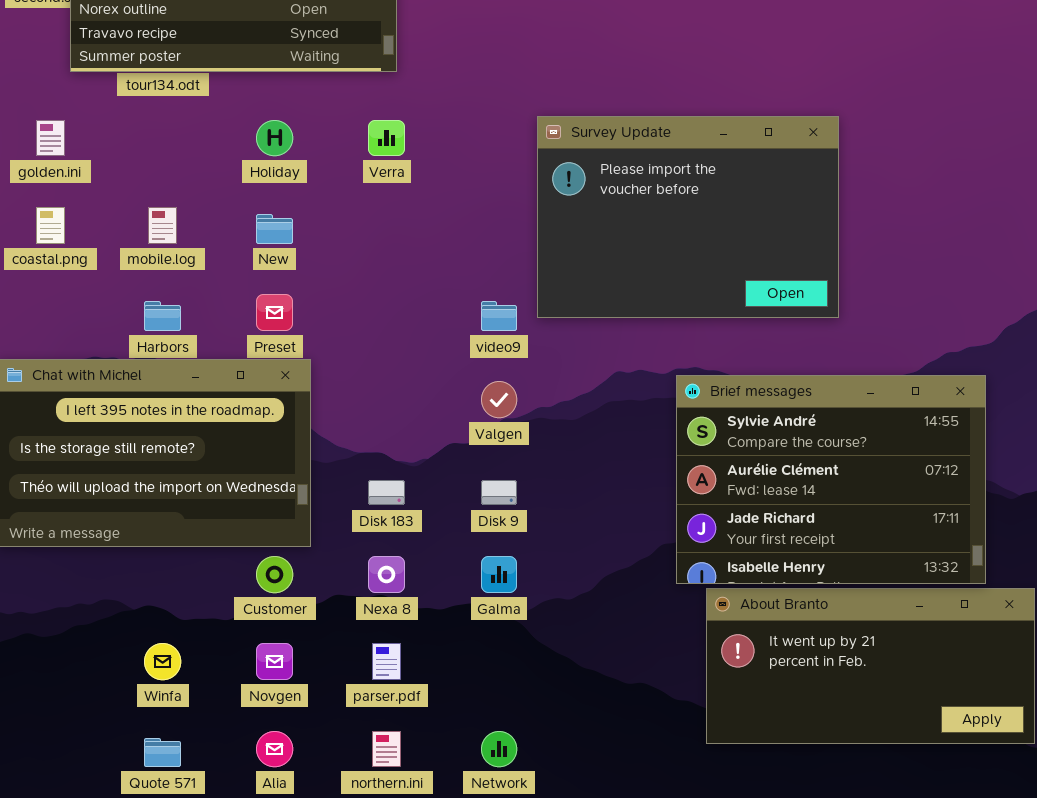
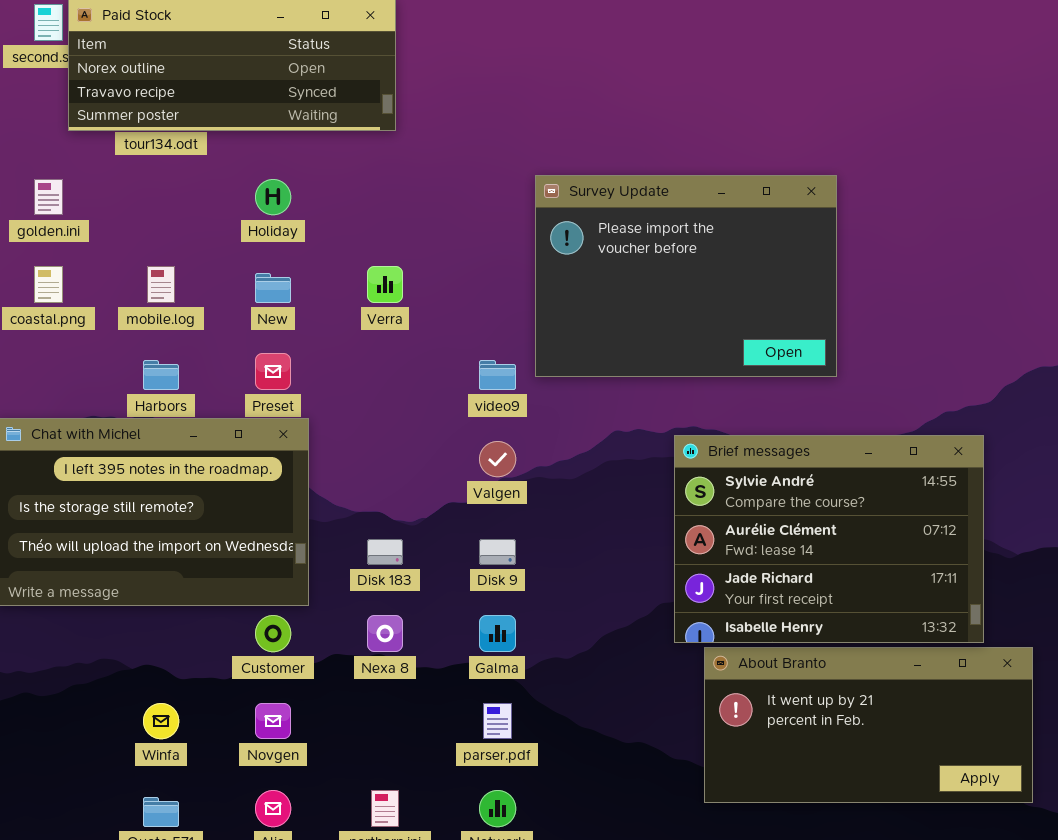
Verra: [368,120,405,156] -> [367,266,403,303], moved
parser.pdf: [372,643,401,680] -> [483,703,512,739], moved

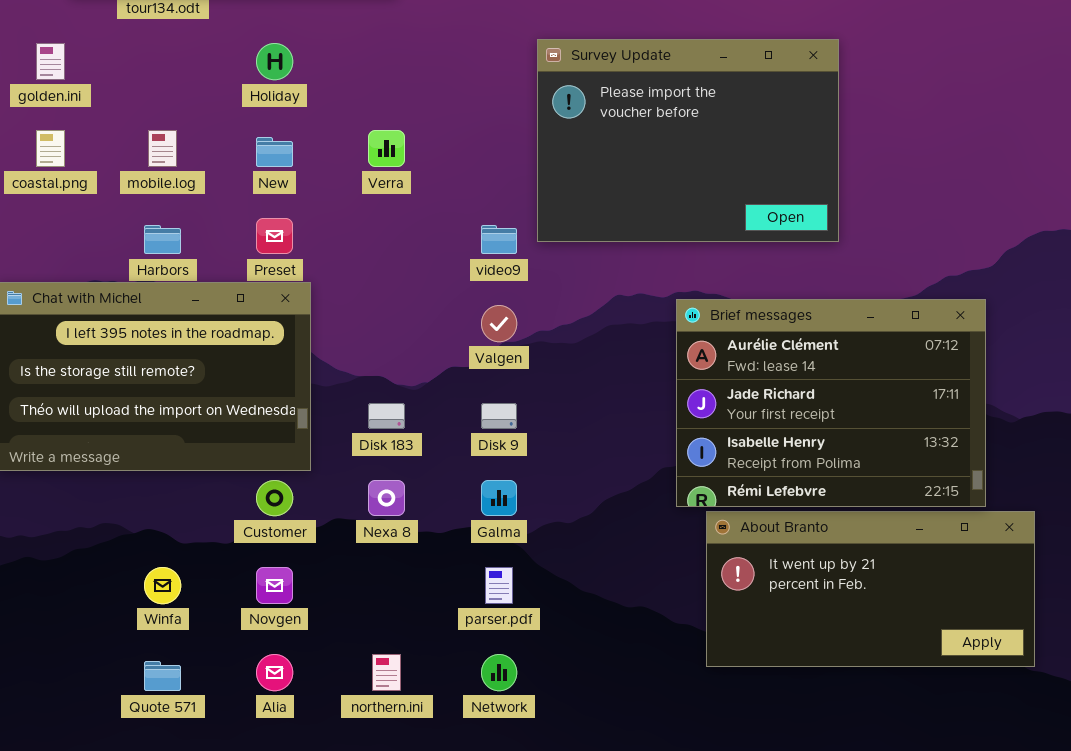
Brief messages: [674,435,984,643] -> [676,299,986,507], scrolled down 1 row

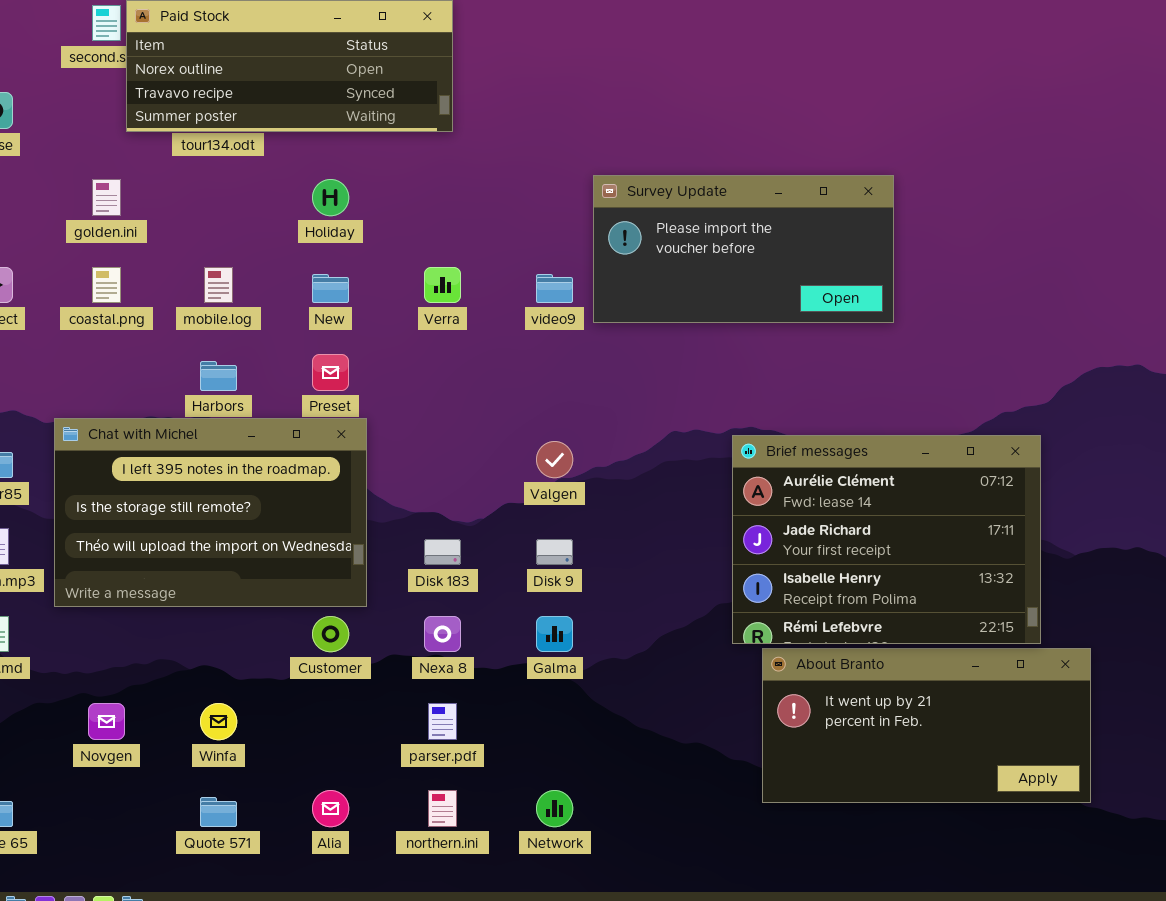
Survey Update: [537,39,839,242] -> [593,175,894,323], resized
video9: [481,225,517,254] -> [536,274,573,303], moved
Novgen: [256,567,293,604] -> [88,703,125,740], moved
parser.pdf: [485,567,513,604] -> [428,703,457,740], moved

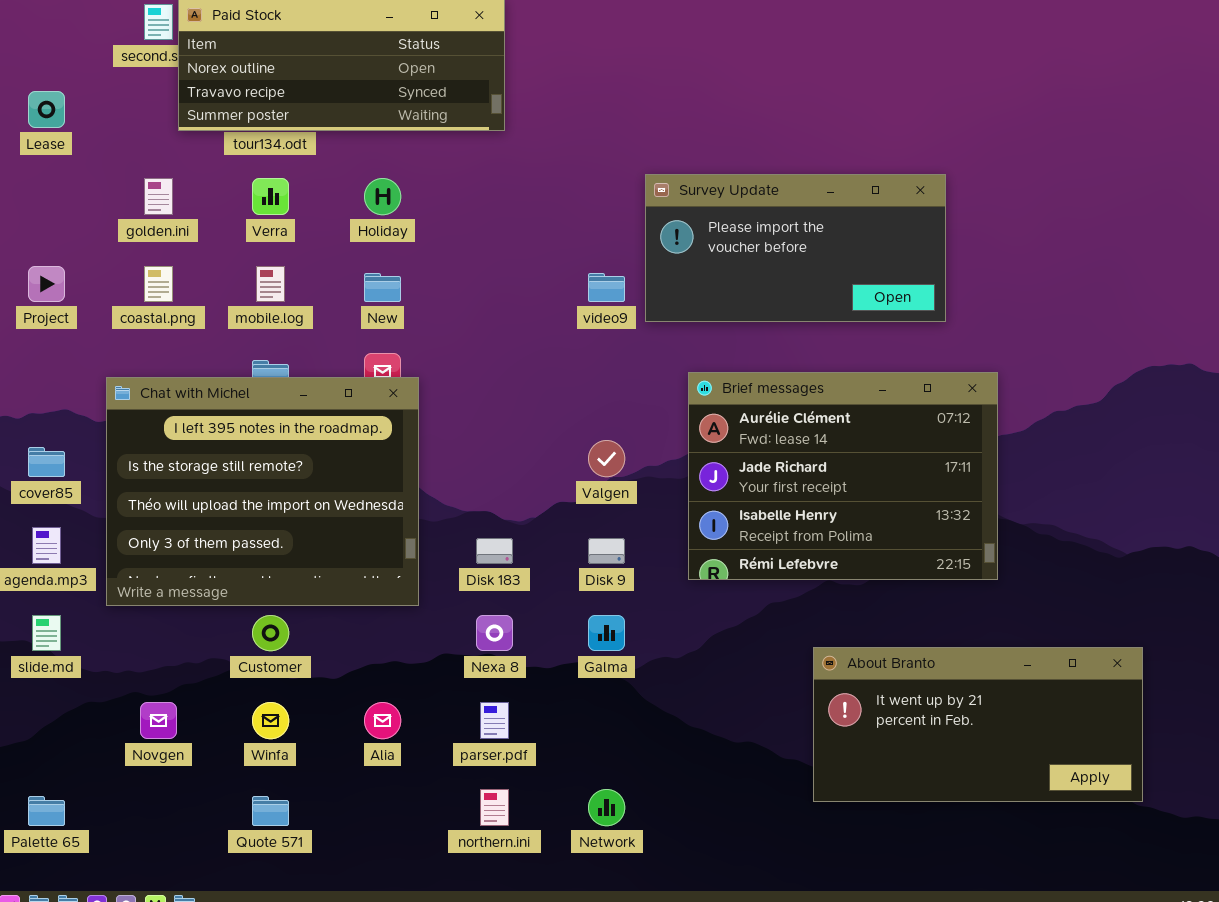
Verra: [424,267,461,303] -> [252,178,289,215], moved
Chat with Michel: [54,418,367,607] -> [106,377,419,606], resized
Brief messages: [732,435,1041,644] -> [688,372,998,580], moved
Customer: [312,616,349,652] -> [252,615,289,651], moved
Alia: [312,790,349,827] -> [364,702,401,739], moved

